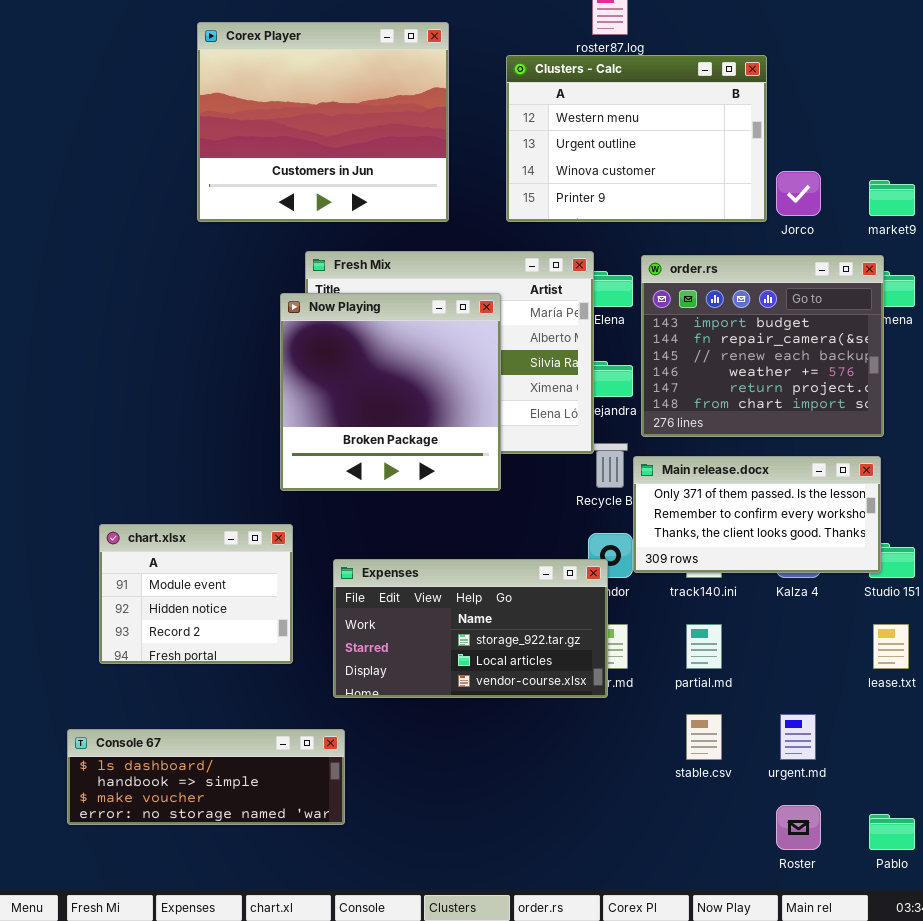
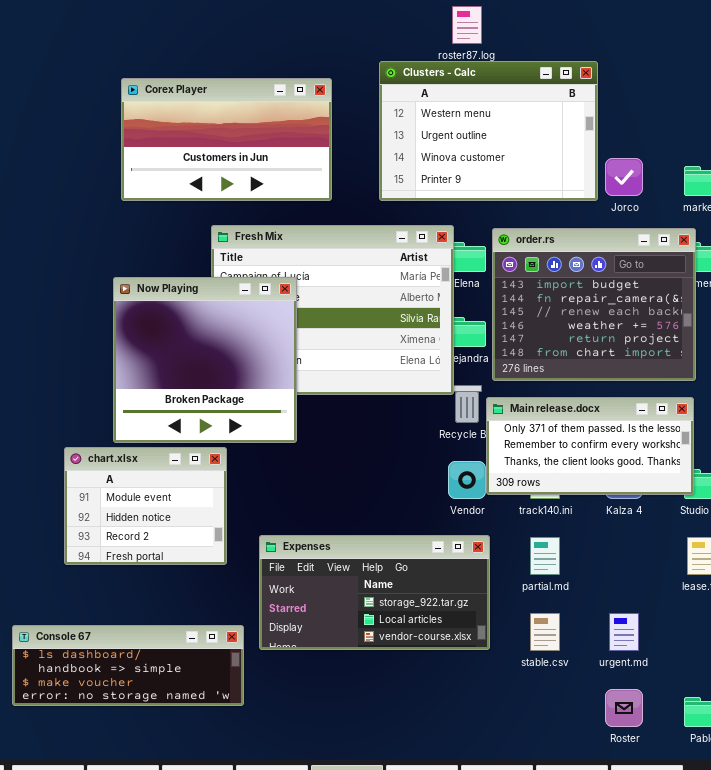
Corex Player: [197,22,449,222] -> [121,78,332,201], resized
Now Playing: [280,293,501,491] -> [113,277,297,443], moved
chart.xlsx: [99,524,293,664] -> [64,447,227,565], moved
Expenses: [333,559,608,698] -> [259,535,490,650], moved

